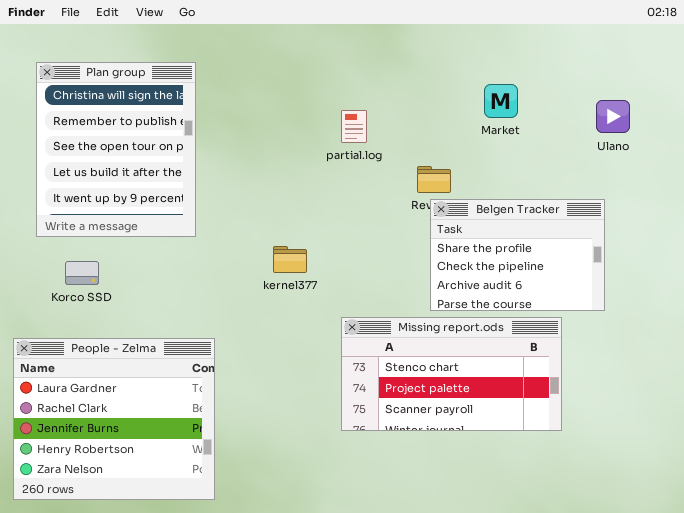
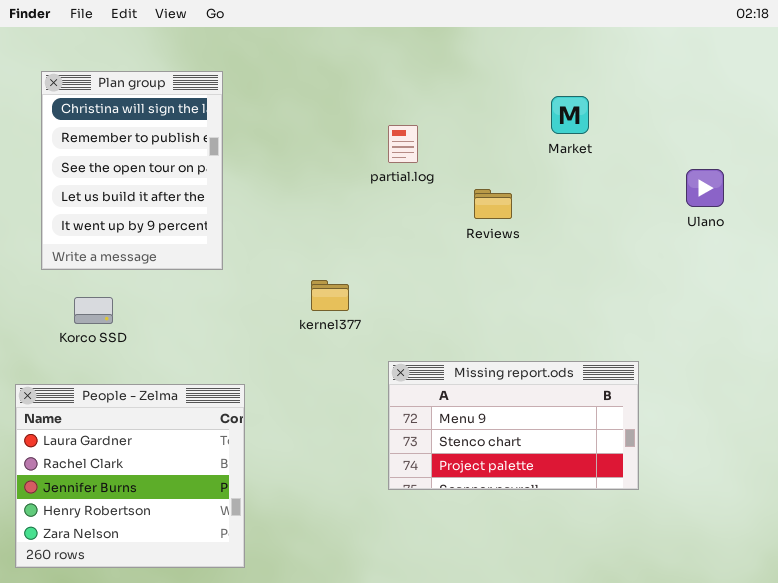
Ulano: [596,100,630,133] -> [686,169,724,207], moved
Belgen Tracker: [430,199,605,311] -> none, closed
Missing report.ods: [341,317,562,431] -> [388,361,639,490], scrolled up 1 row

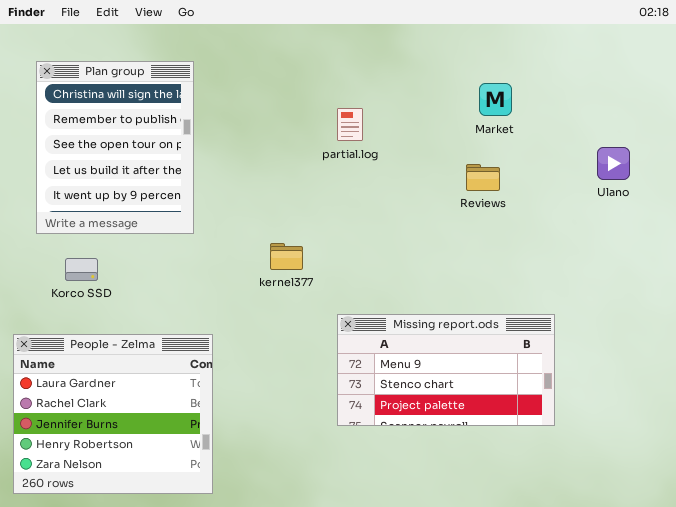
Reviews: [474,189,512,219] -> [466,164,500,191], moved

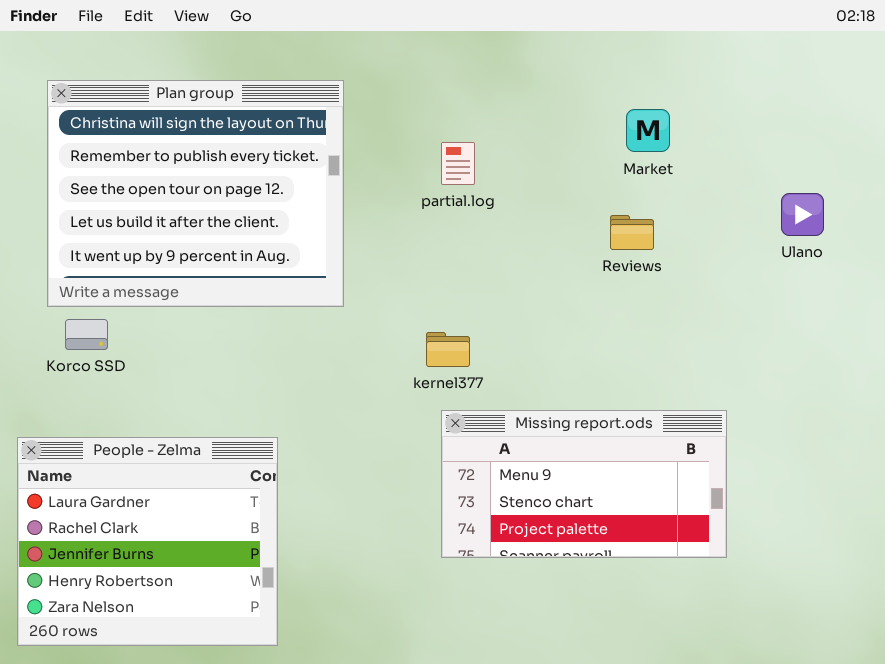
Plan group: [36,61,194,234] -> [47,80,344,307], resized
kernel377: [270,243,303,270] -> [426,332,470,367], moved
Korco SSD: [65,258,98,281] -> [65,319,108,350], moved

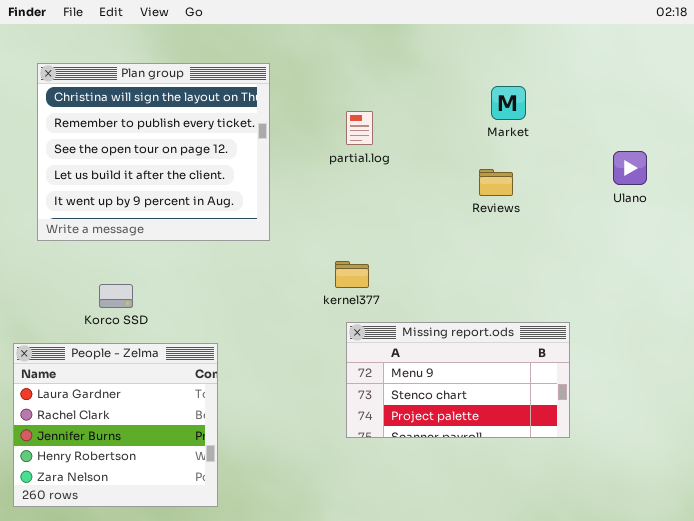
Korco SSD: [65,319,108,350] -> [99,284,133,308], moved

